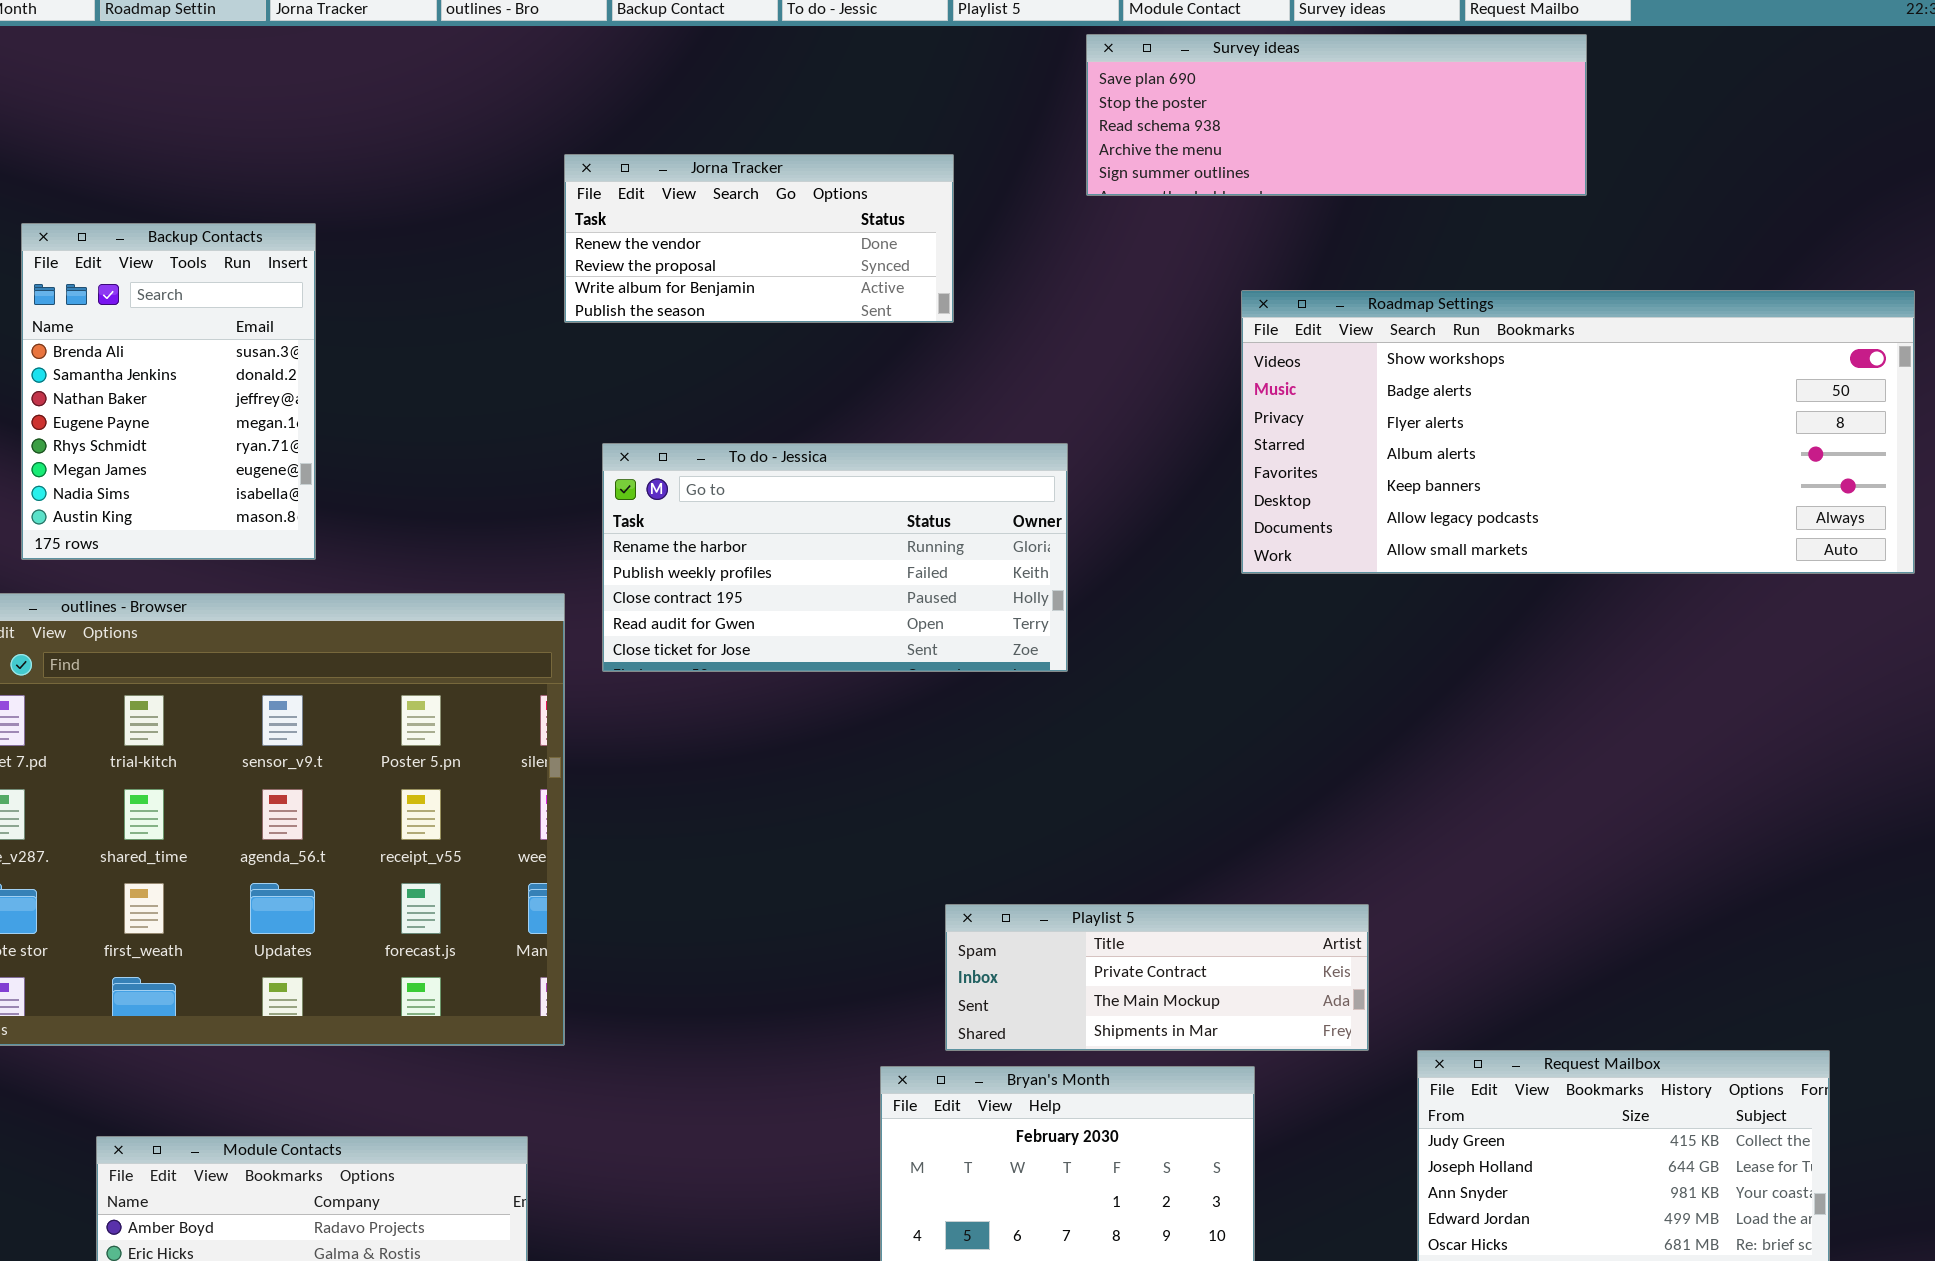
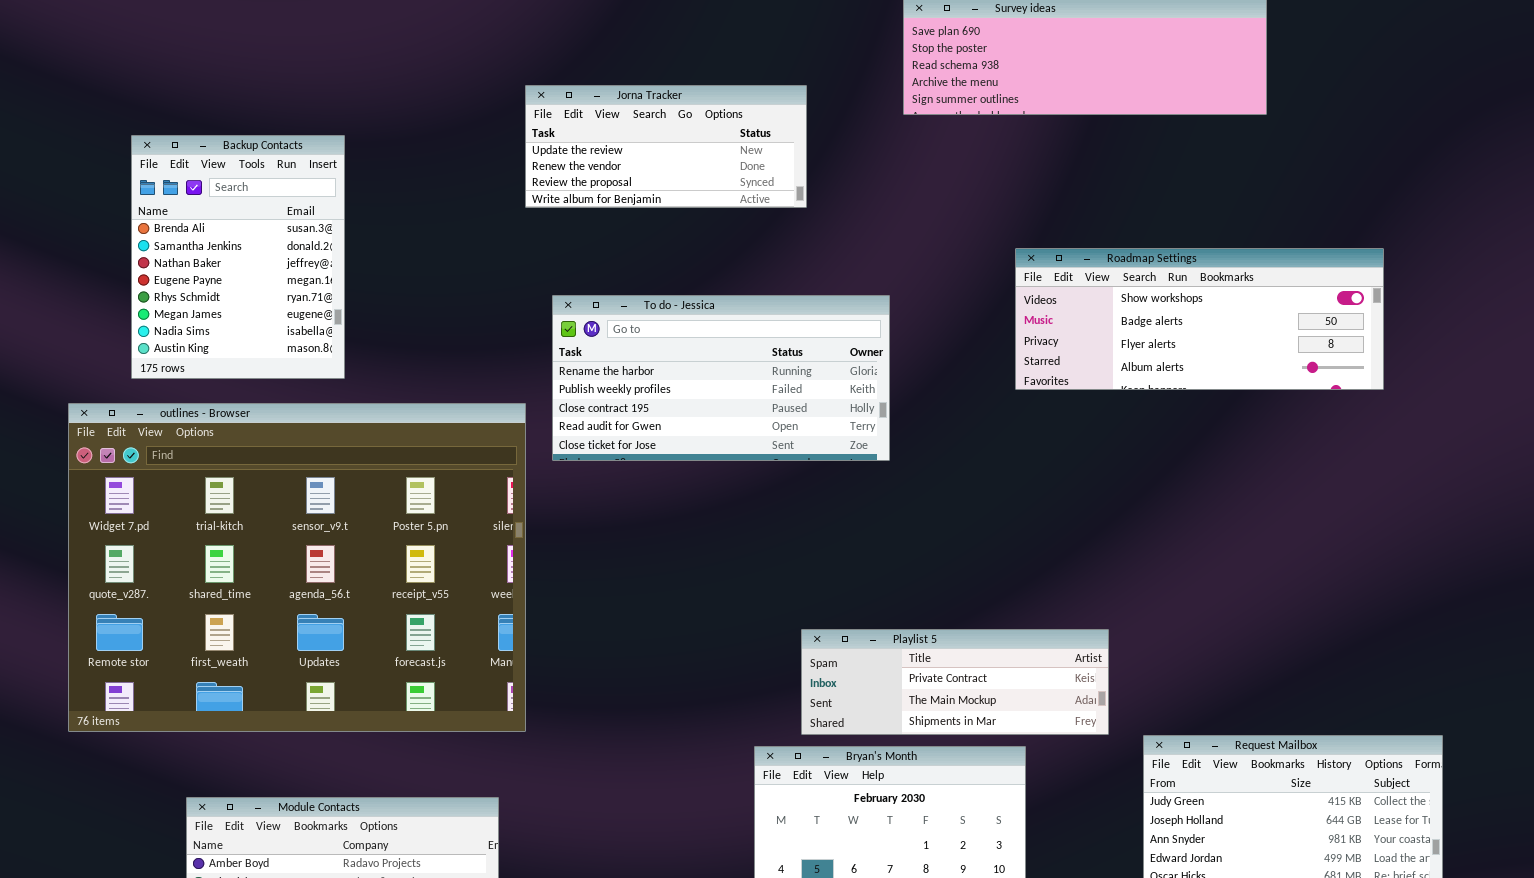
Jorna Tracker: [564,154,954,323] -> [525,85,807,208], scrolled up 1 row
Roadmap Settings: [1241,290,1915,574] -> [1015,248,1384,390], resized

